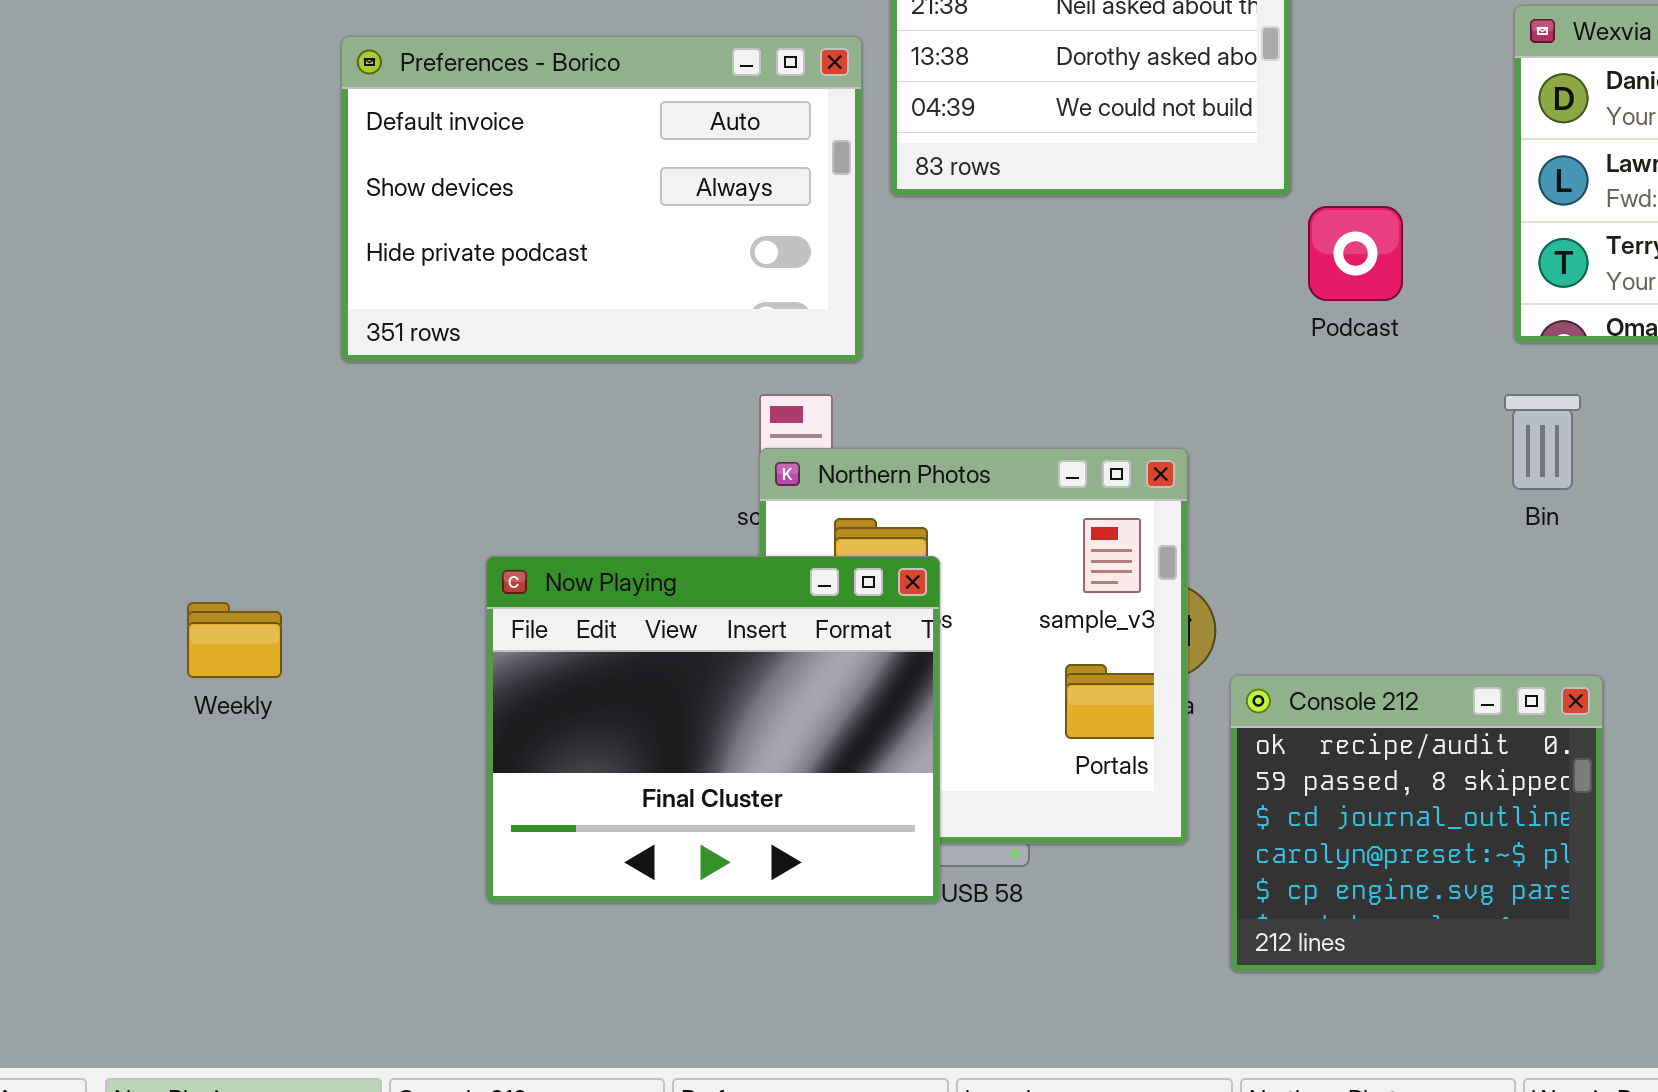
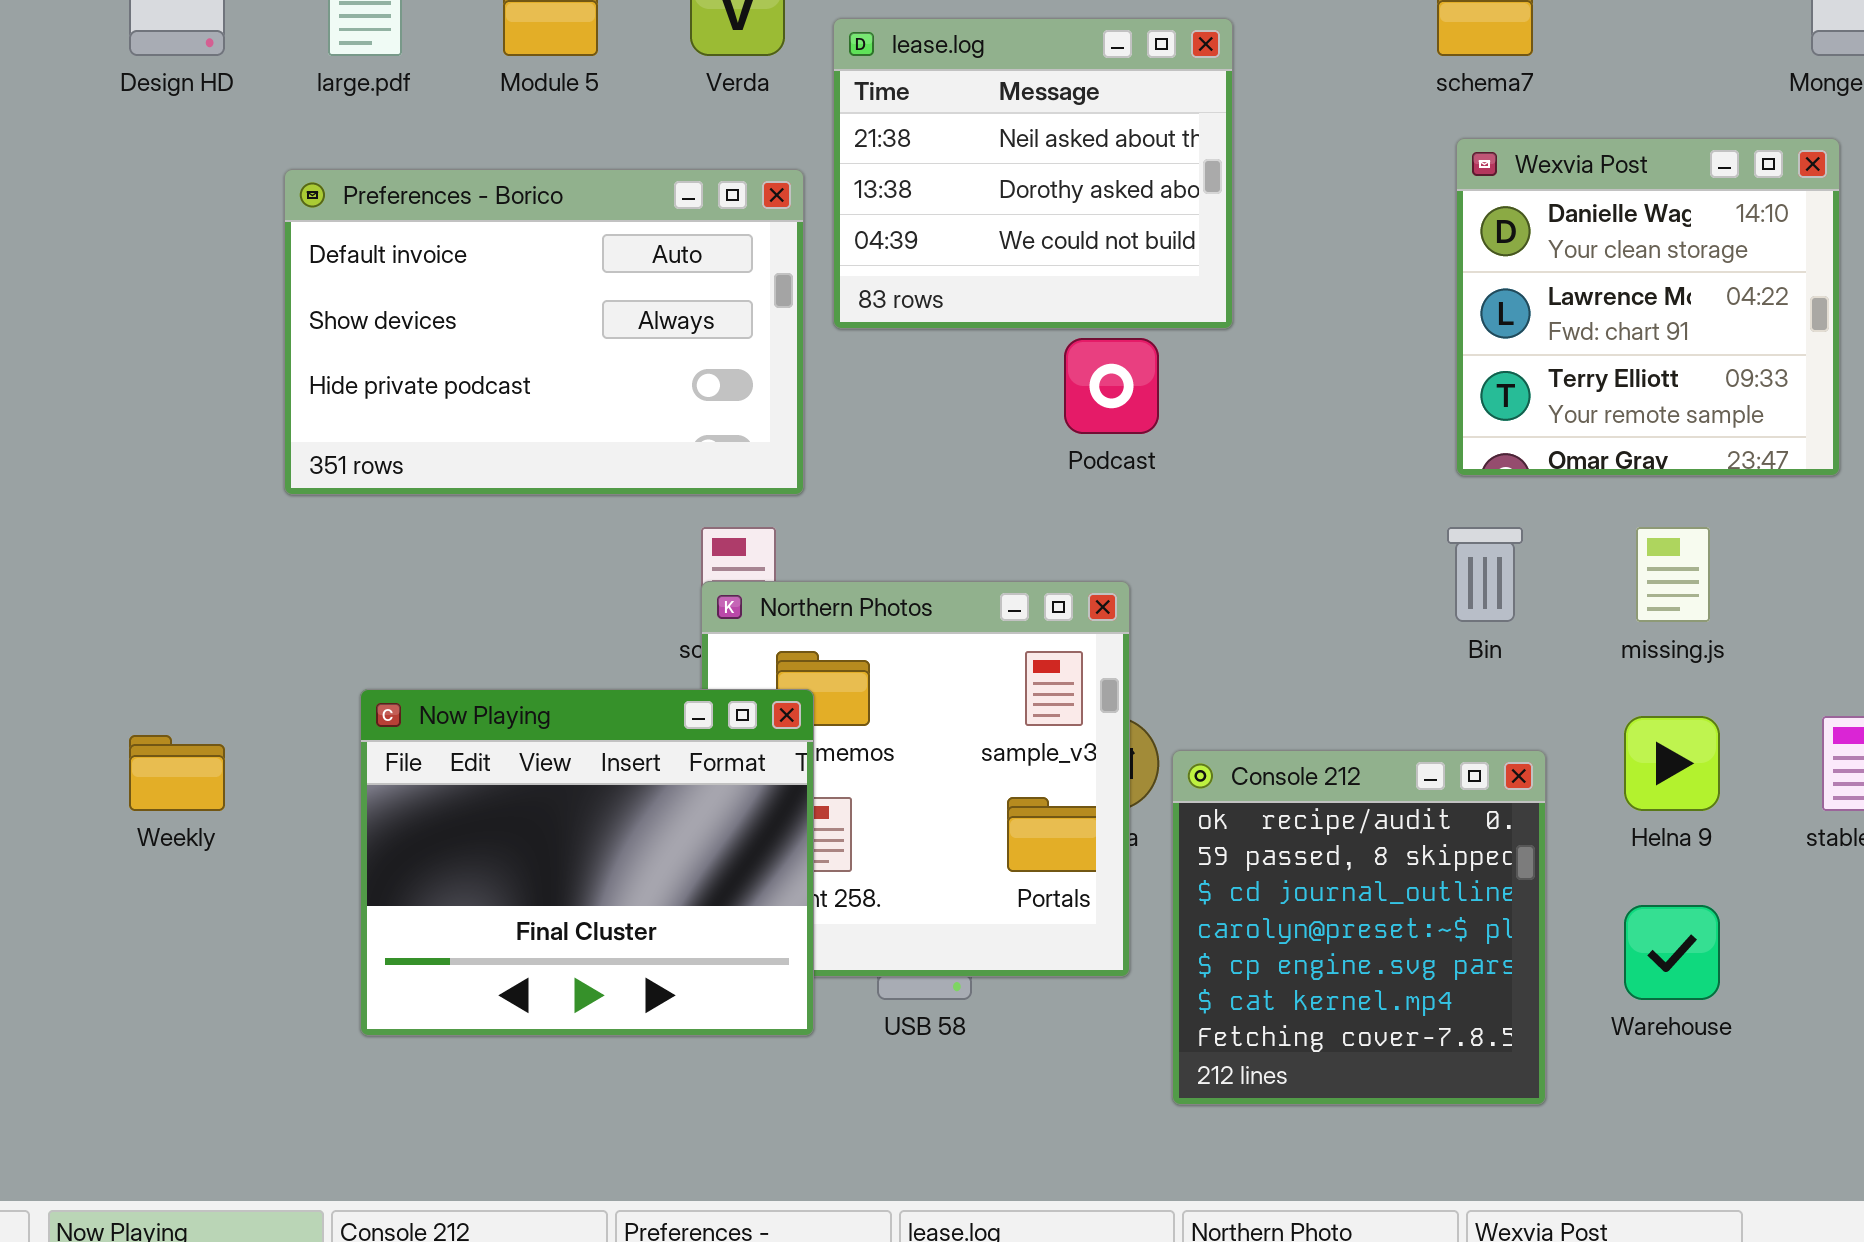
Podcast: [1308,206,1403,301] -> [1064,338,1159,434], moved
Now Playing: [486,556,940,903] -> [360,689,814,1036], moved
Console 212: [1230,675,1603,972] -> [1172,750,1546,1105], resized

